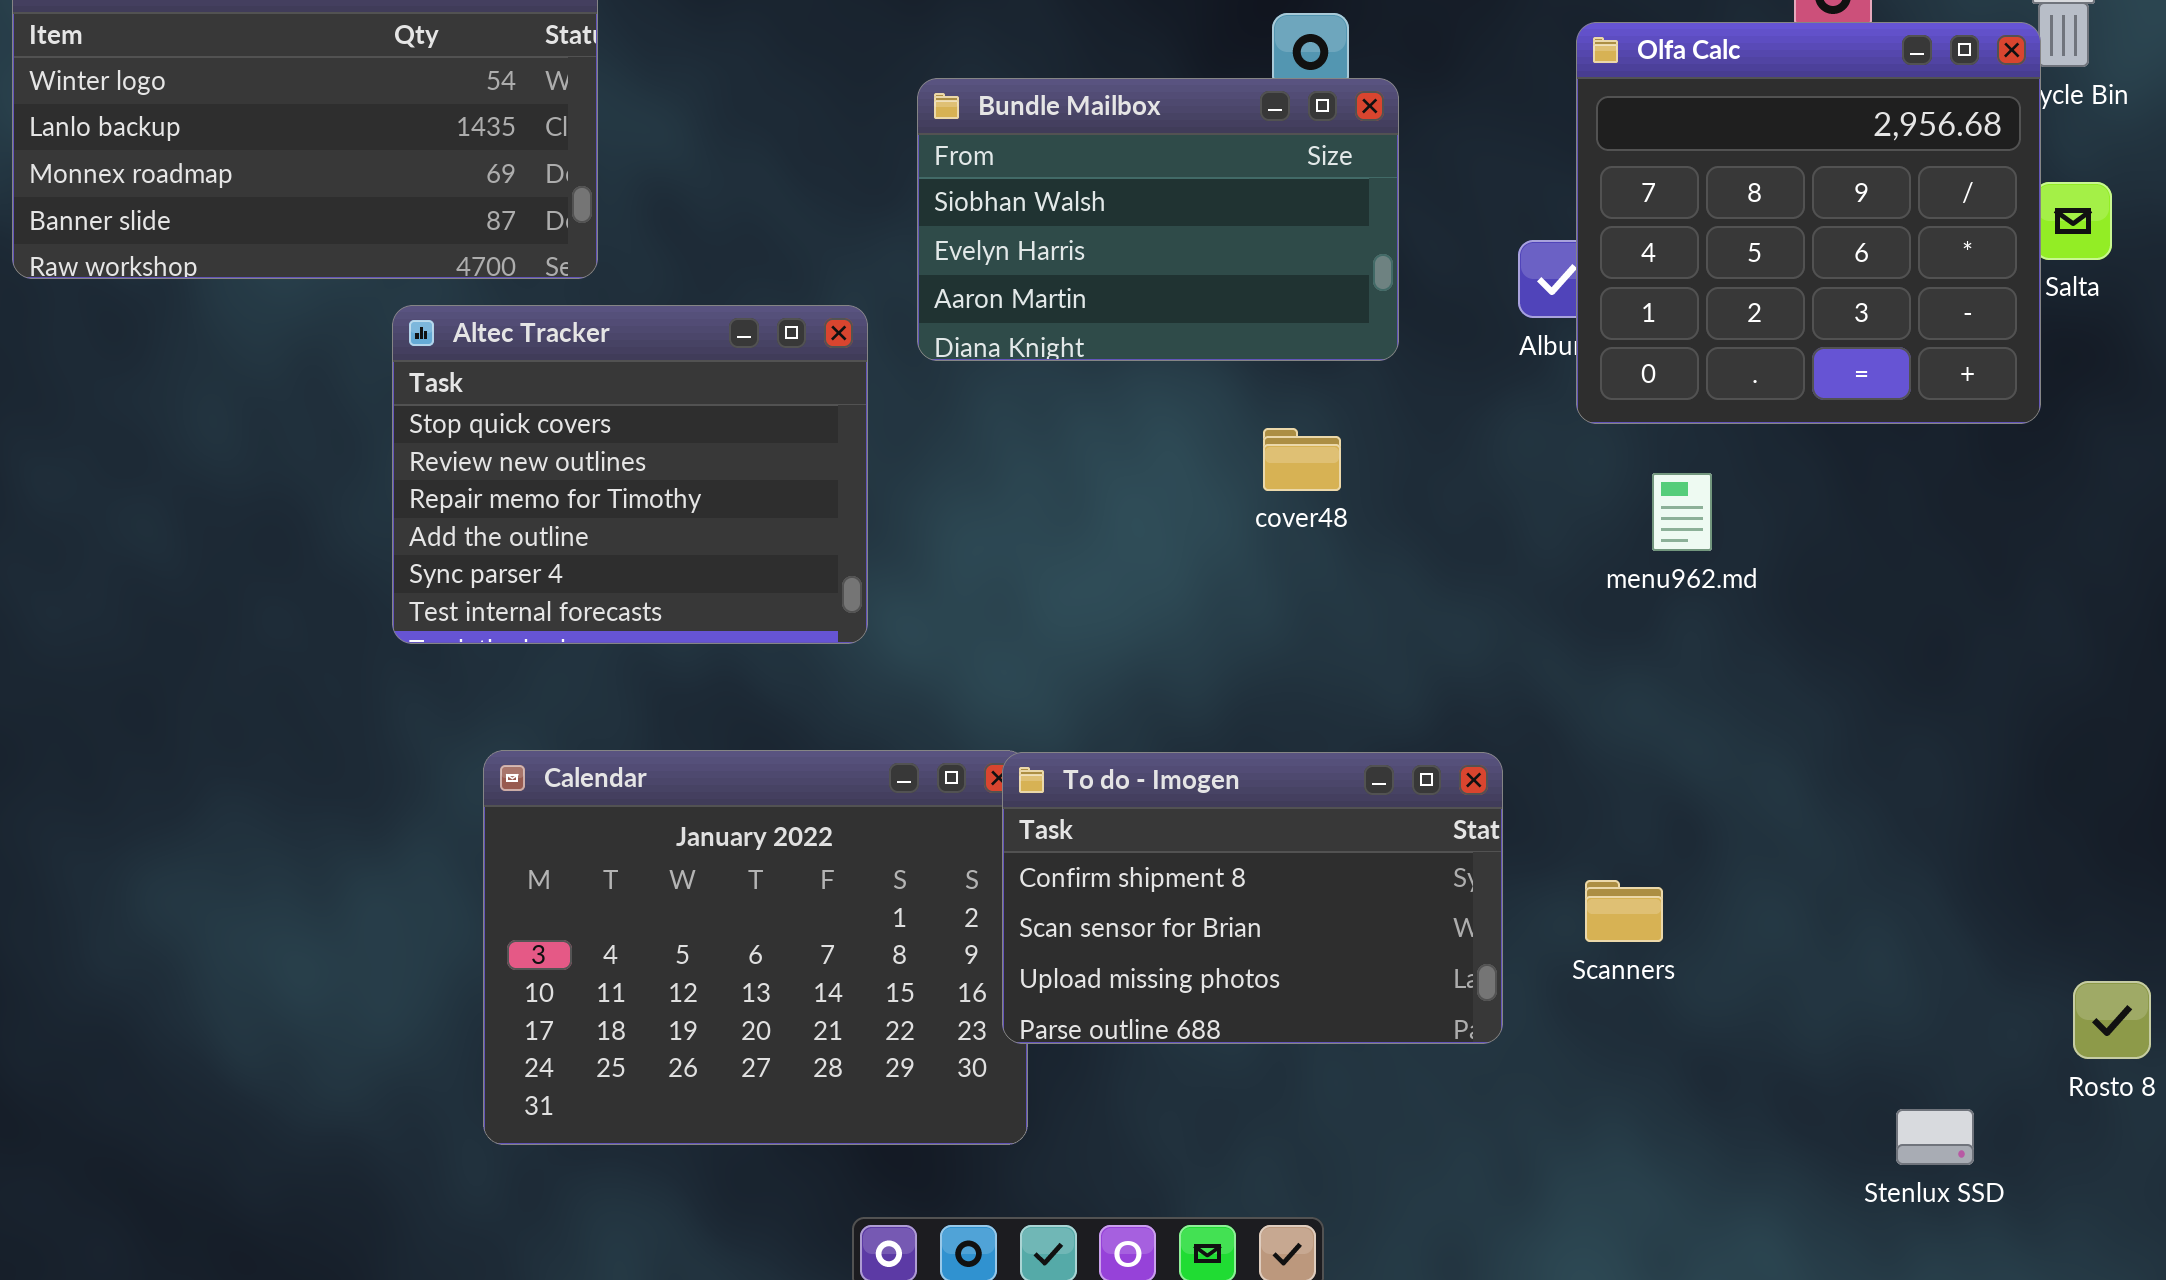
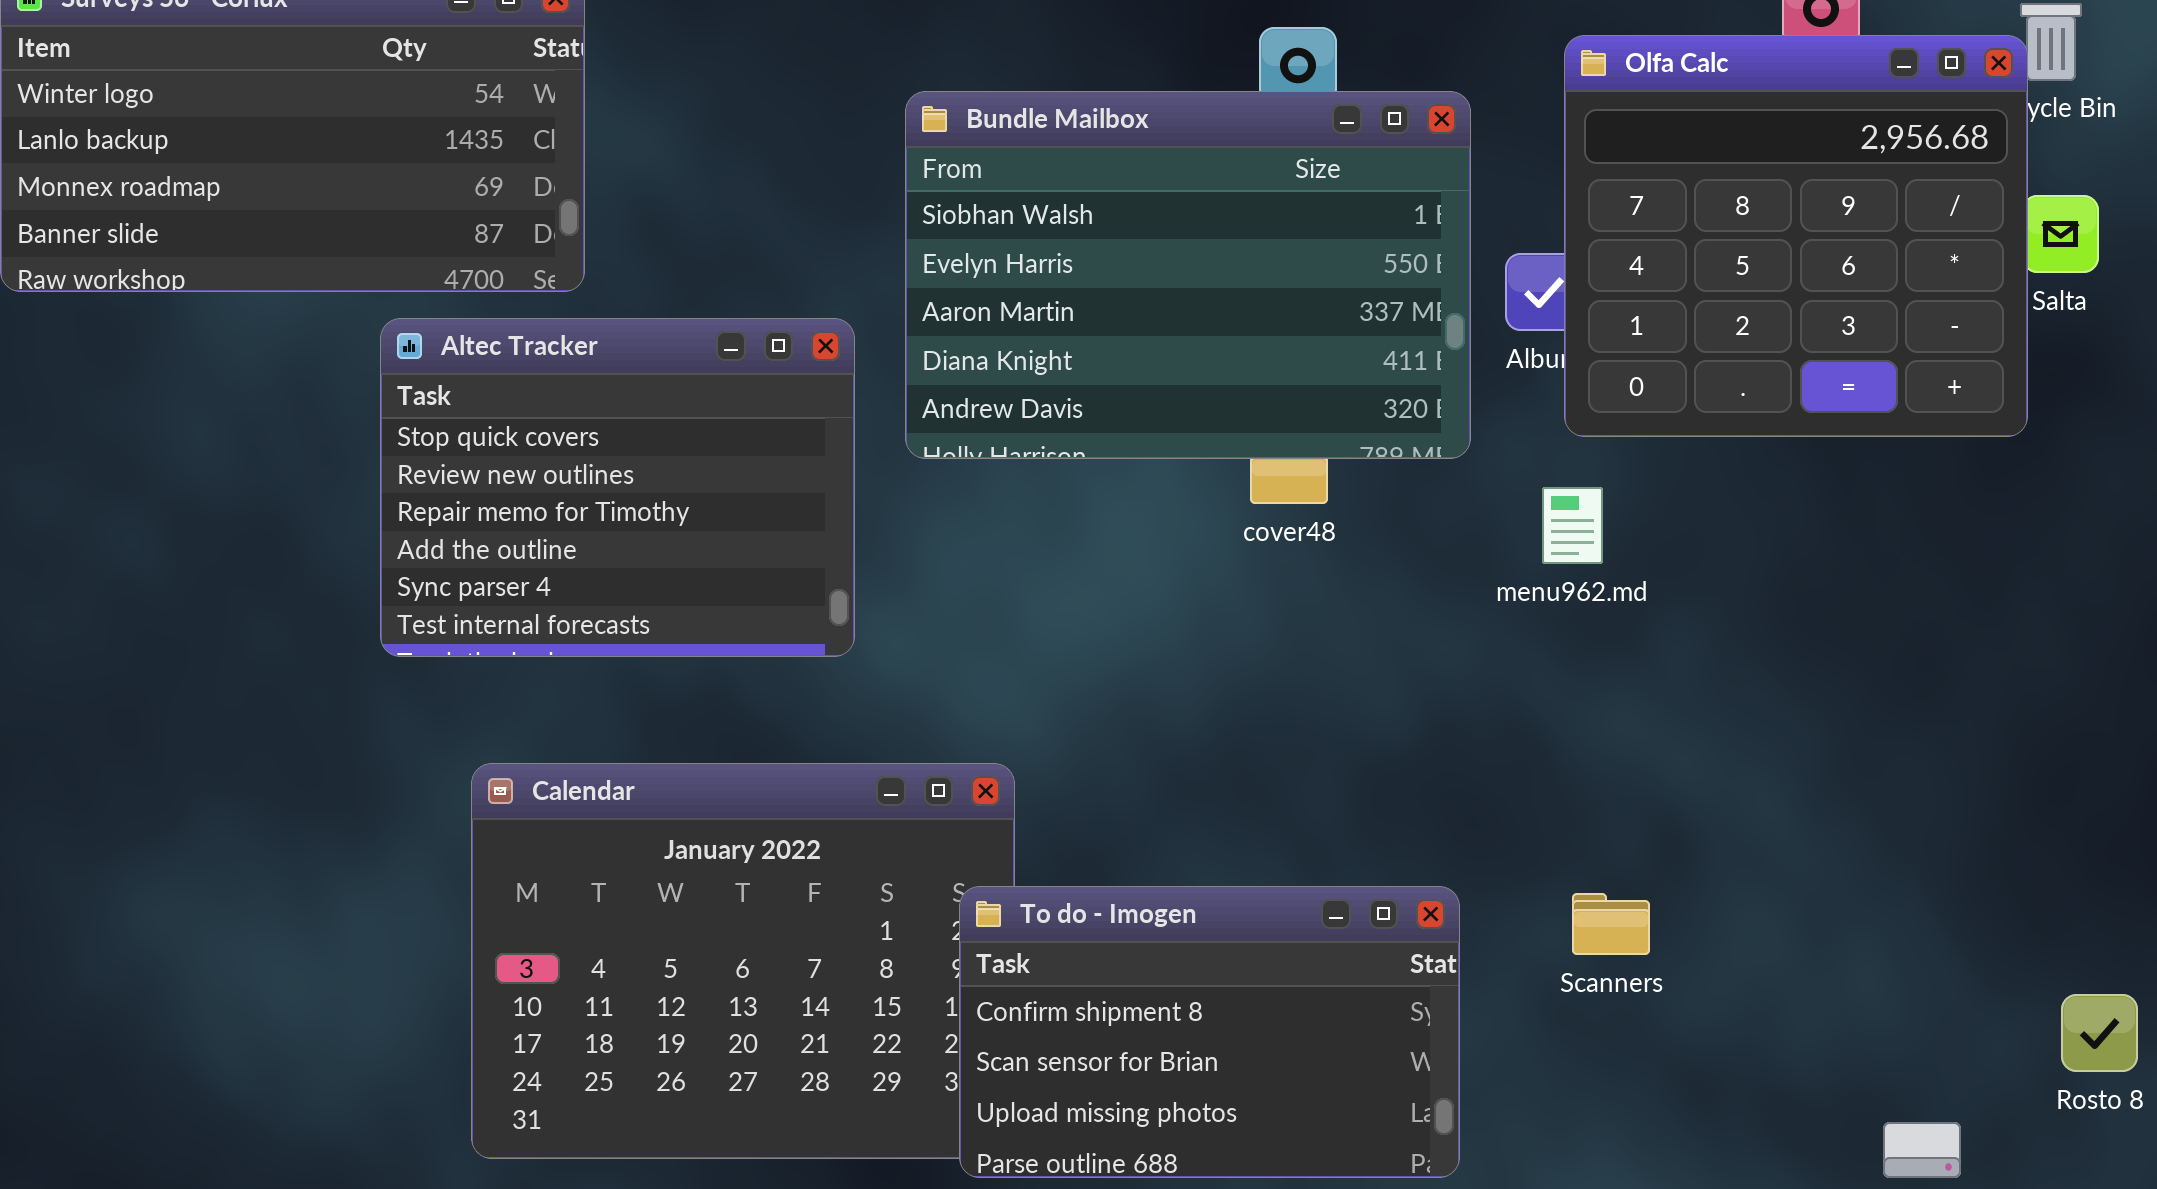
Bundle Mailbox: [917,78,1399,361] -> [905,91,1471,459], resized
menu962.md: [1652,473,1712,551] -> [1542,487,1603,564], moved
To do - Imogen: [1002,752,1503,1044] -> [959,886,1460,1178], moved

